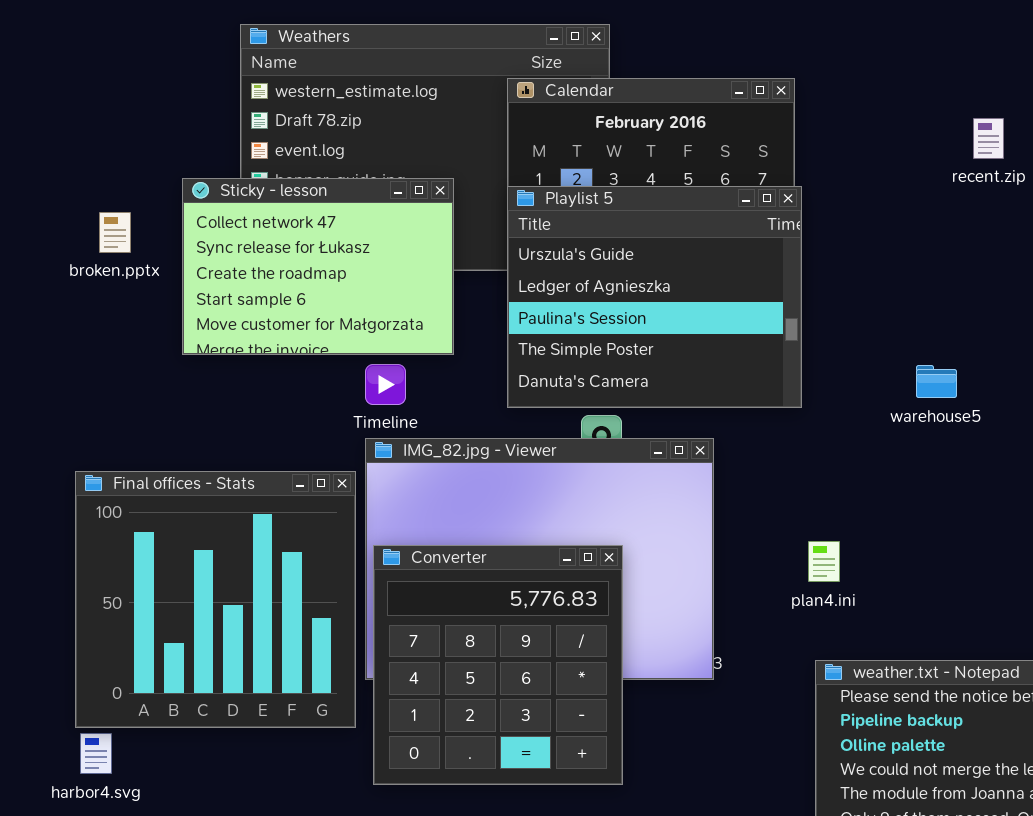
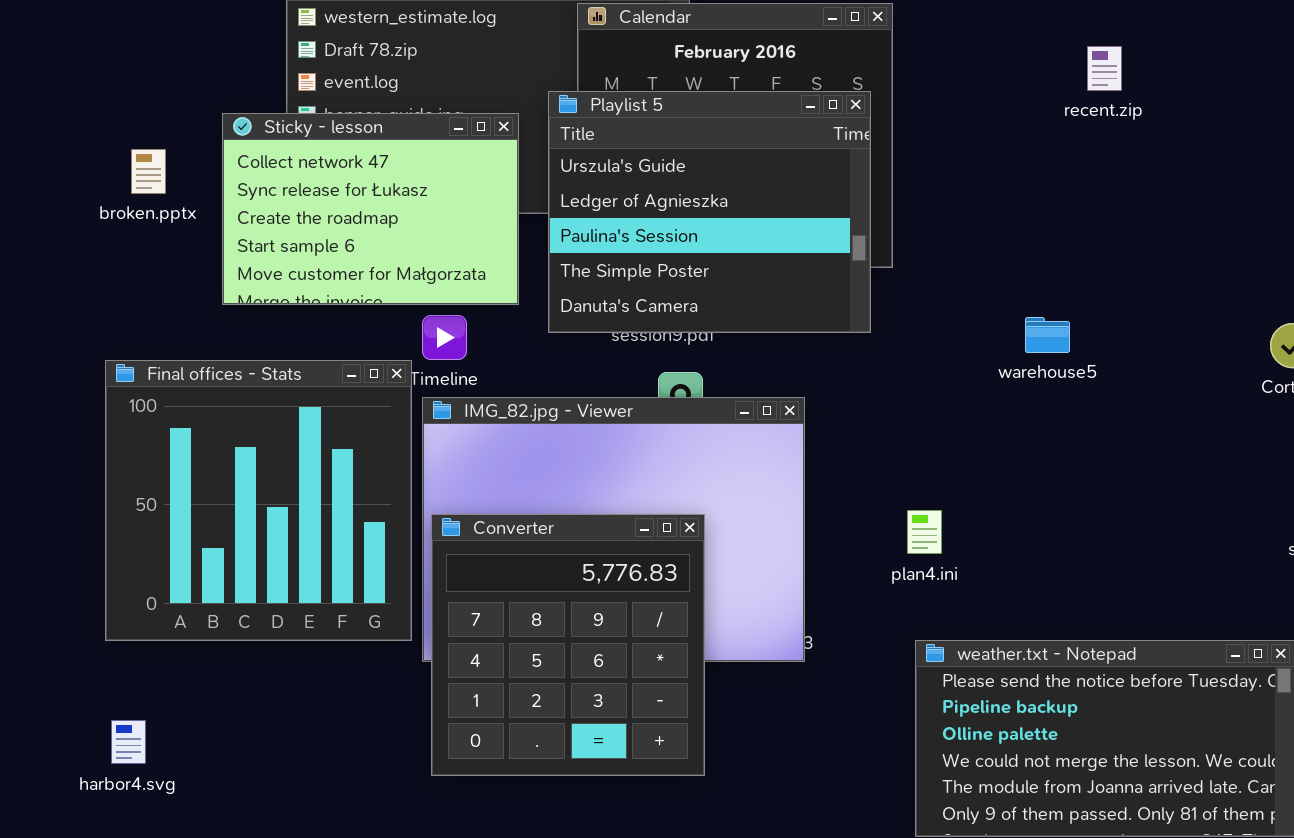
Playlist 5: [507,186,802,408] -> [548,91,871,333], moved
Final offices - Stats: [75,471,356,728] -> [105,360,412,641], moved

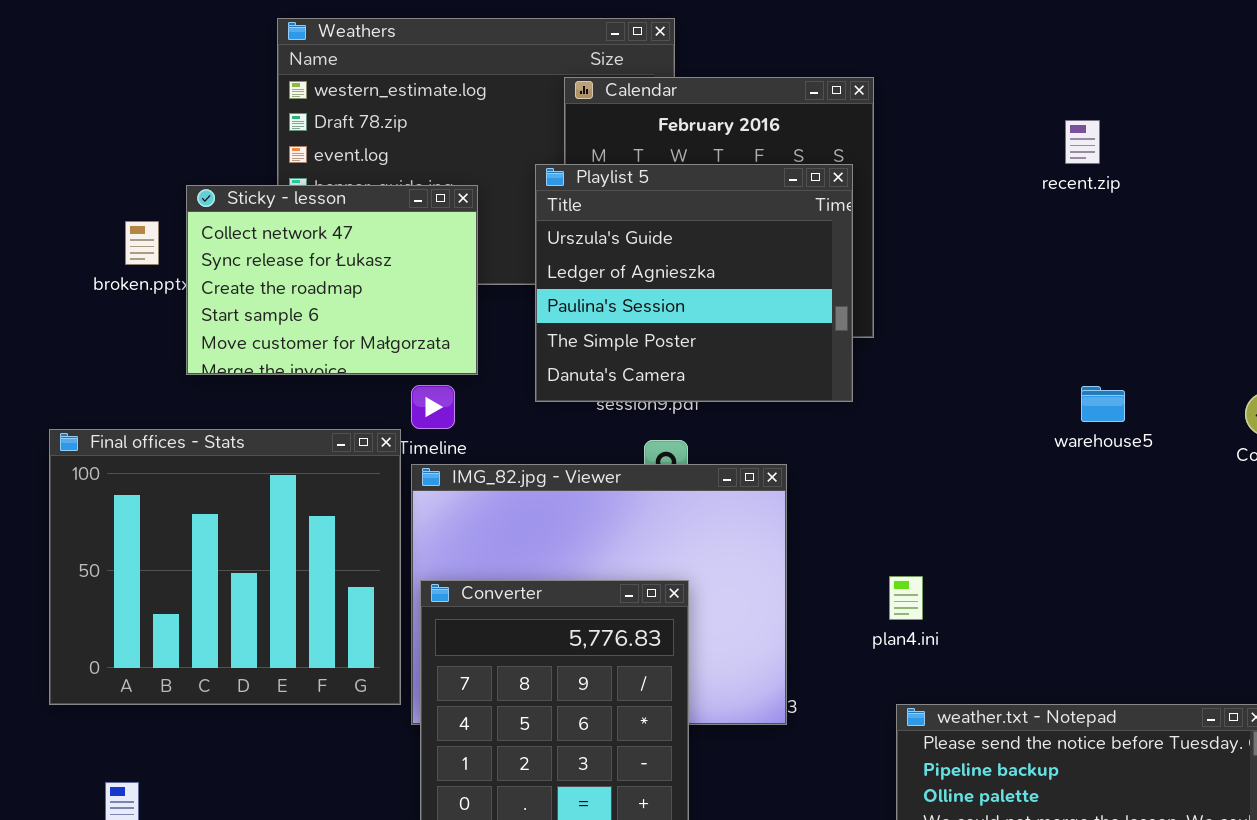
Sticky - lesson: [222,113,519,305] -> [186,185,478,375], moved
warehouse5: [1025,317,1070,353] -> [1081,386,1125,422], moved
Final offices - Stats: [105,360,412,641] -> [49,429,401,705], resized

